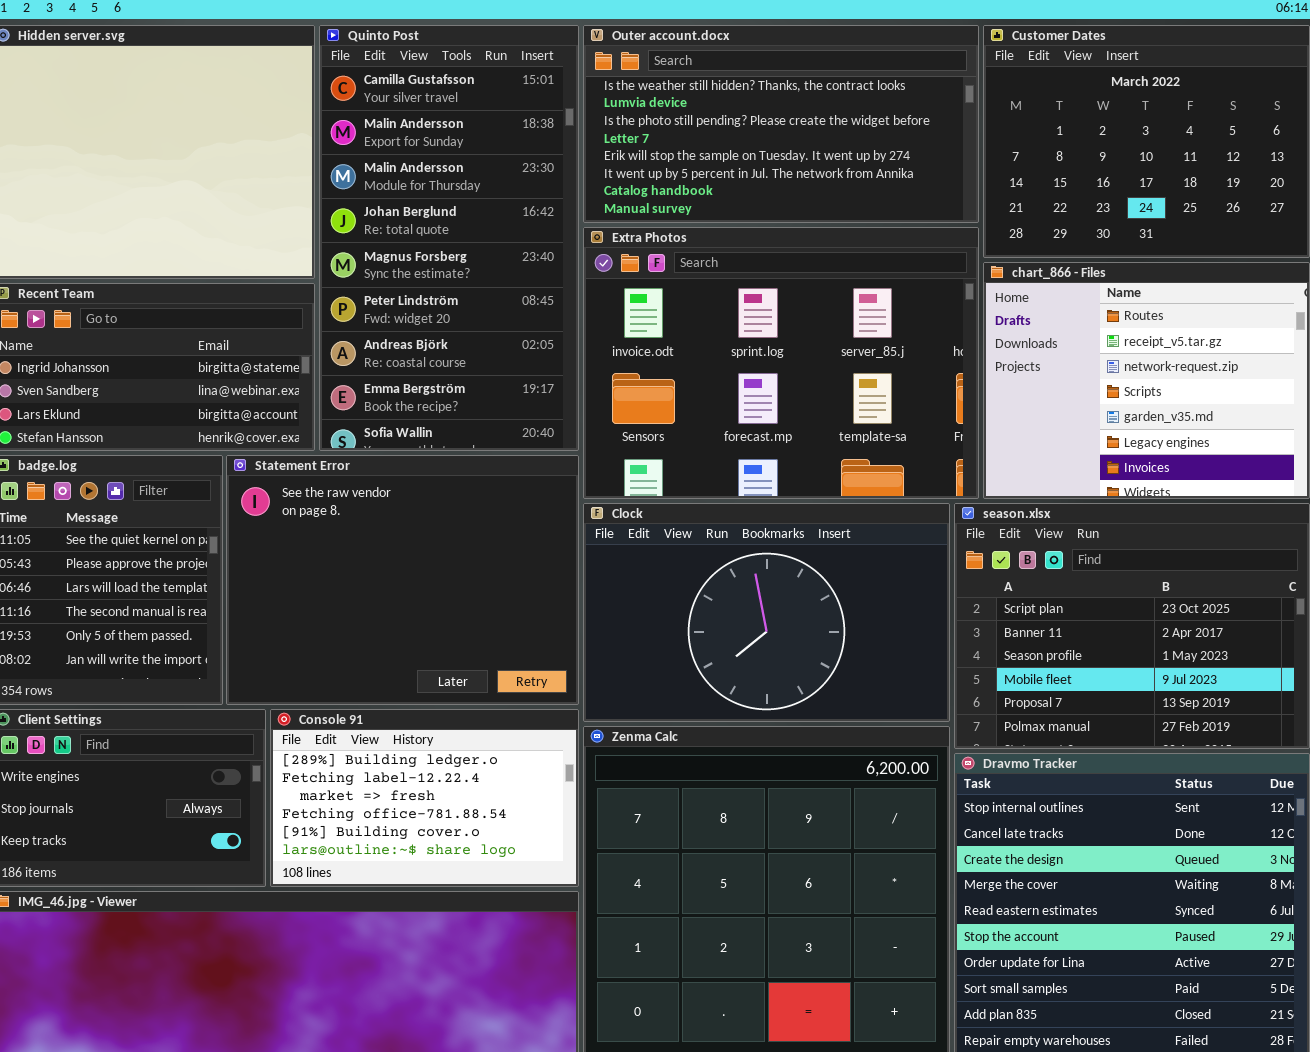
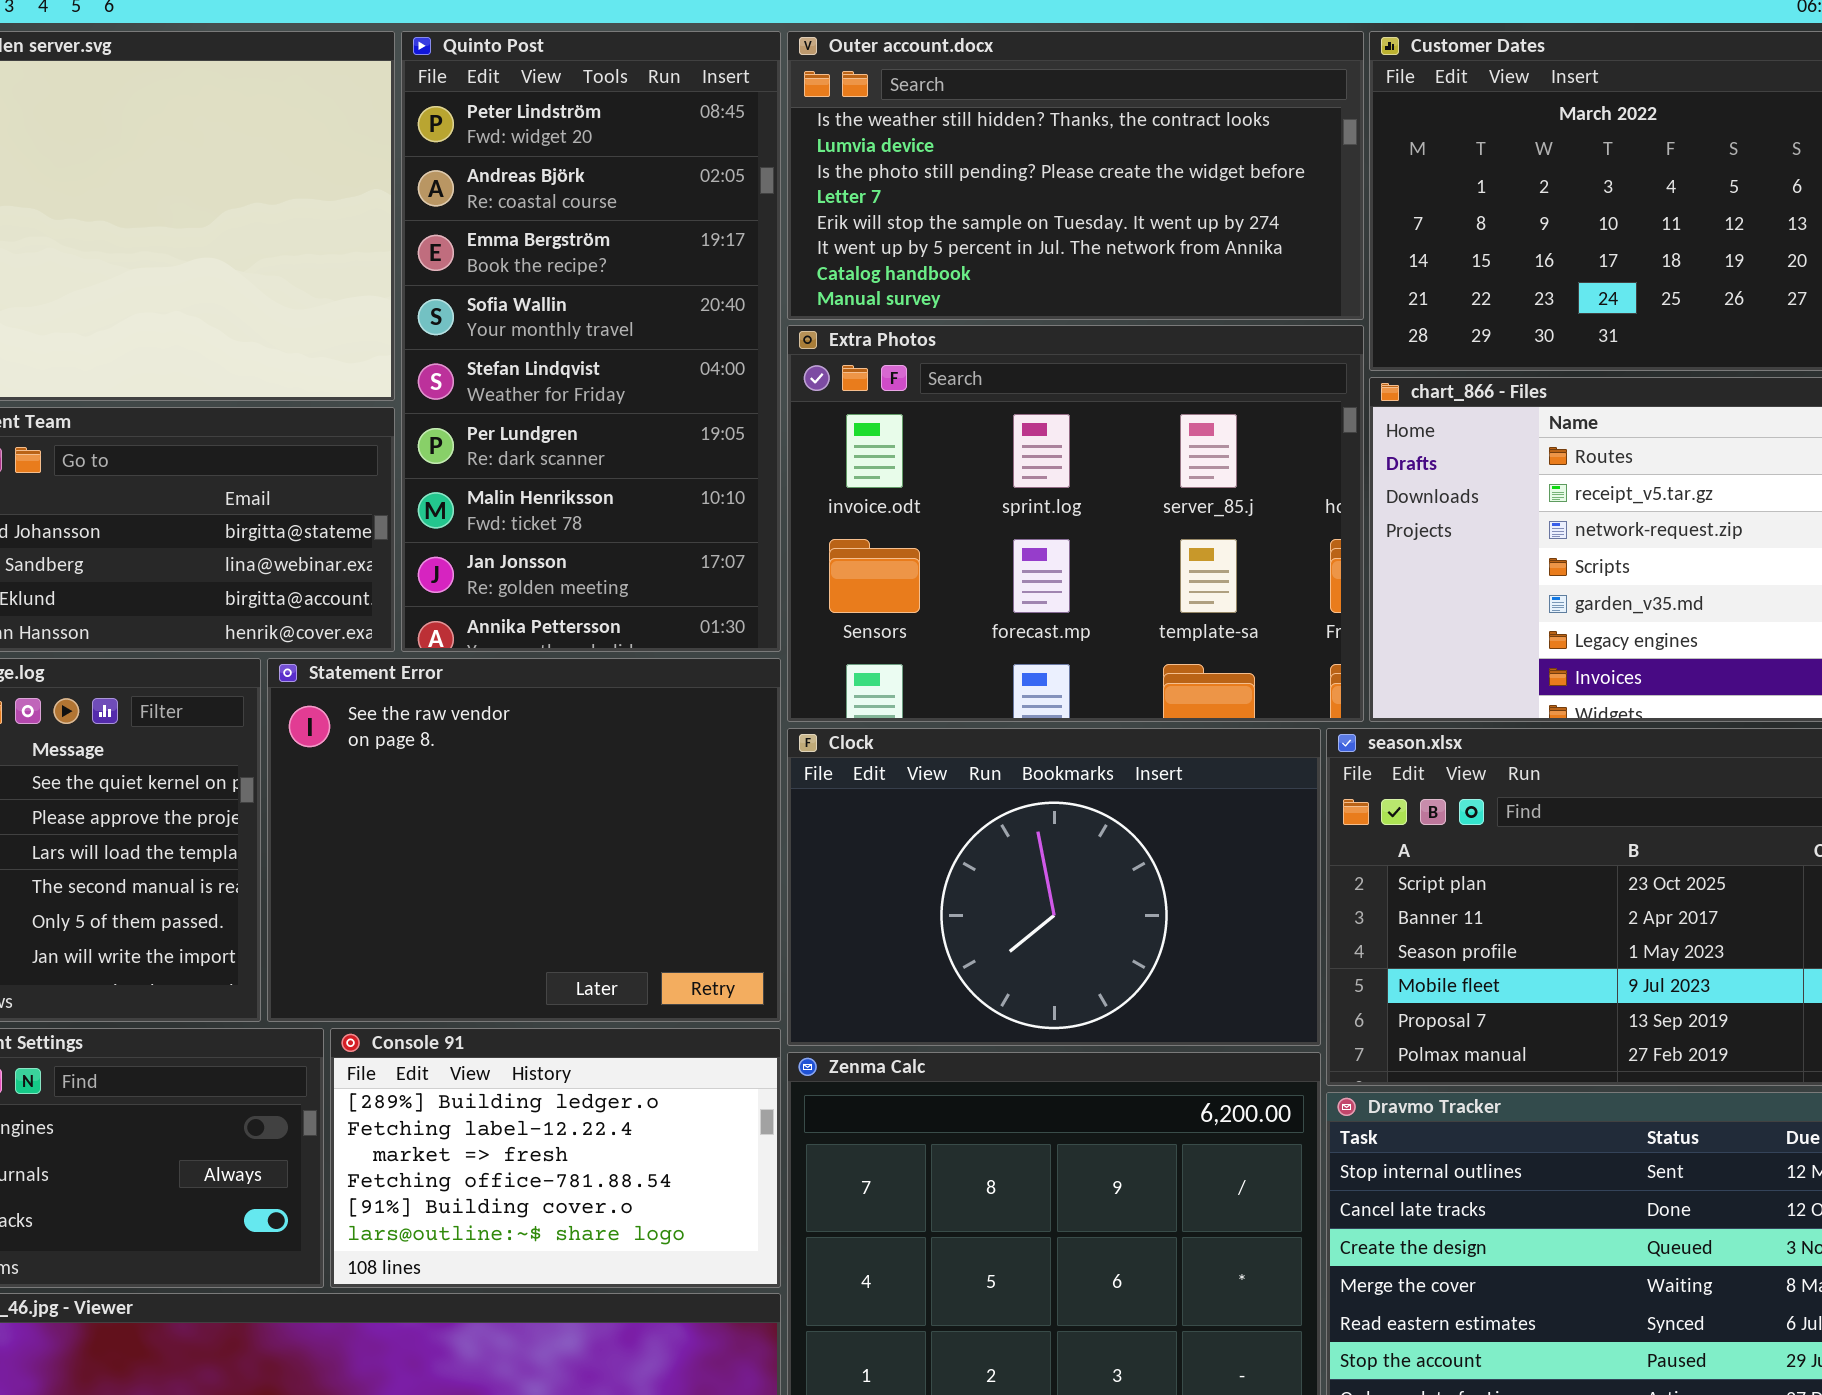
Quinto Post: [319,25,579,451] -> [401,31,781,652], scrolled down 5 rows

